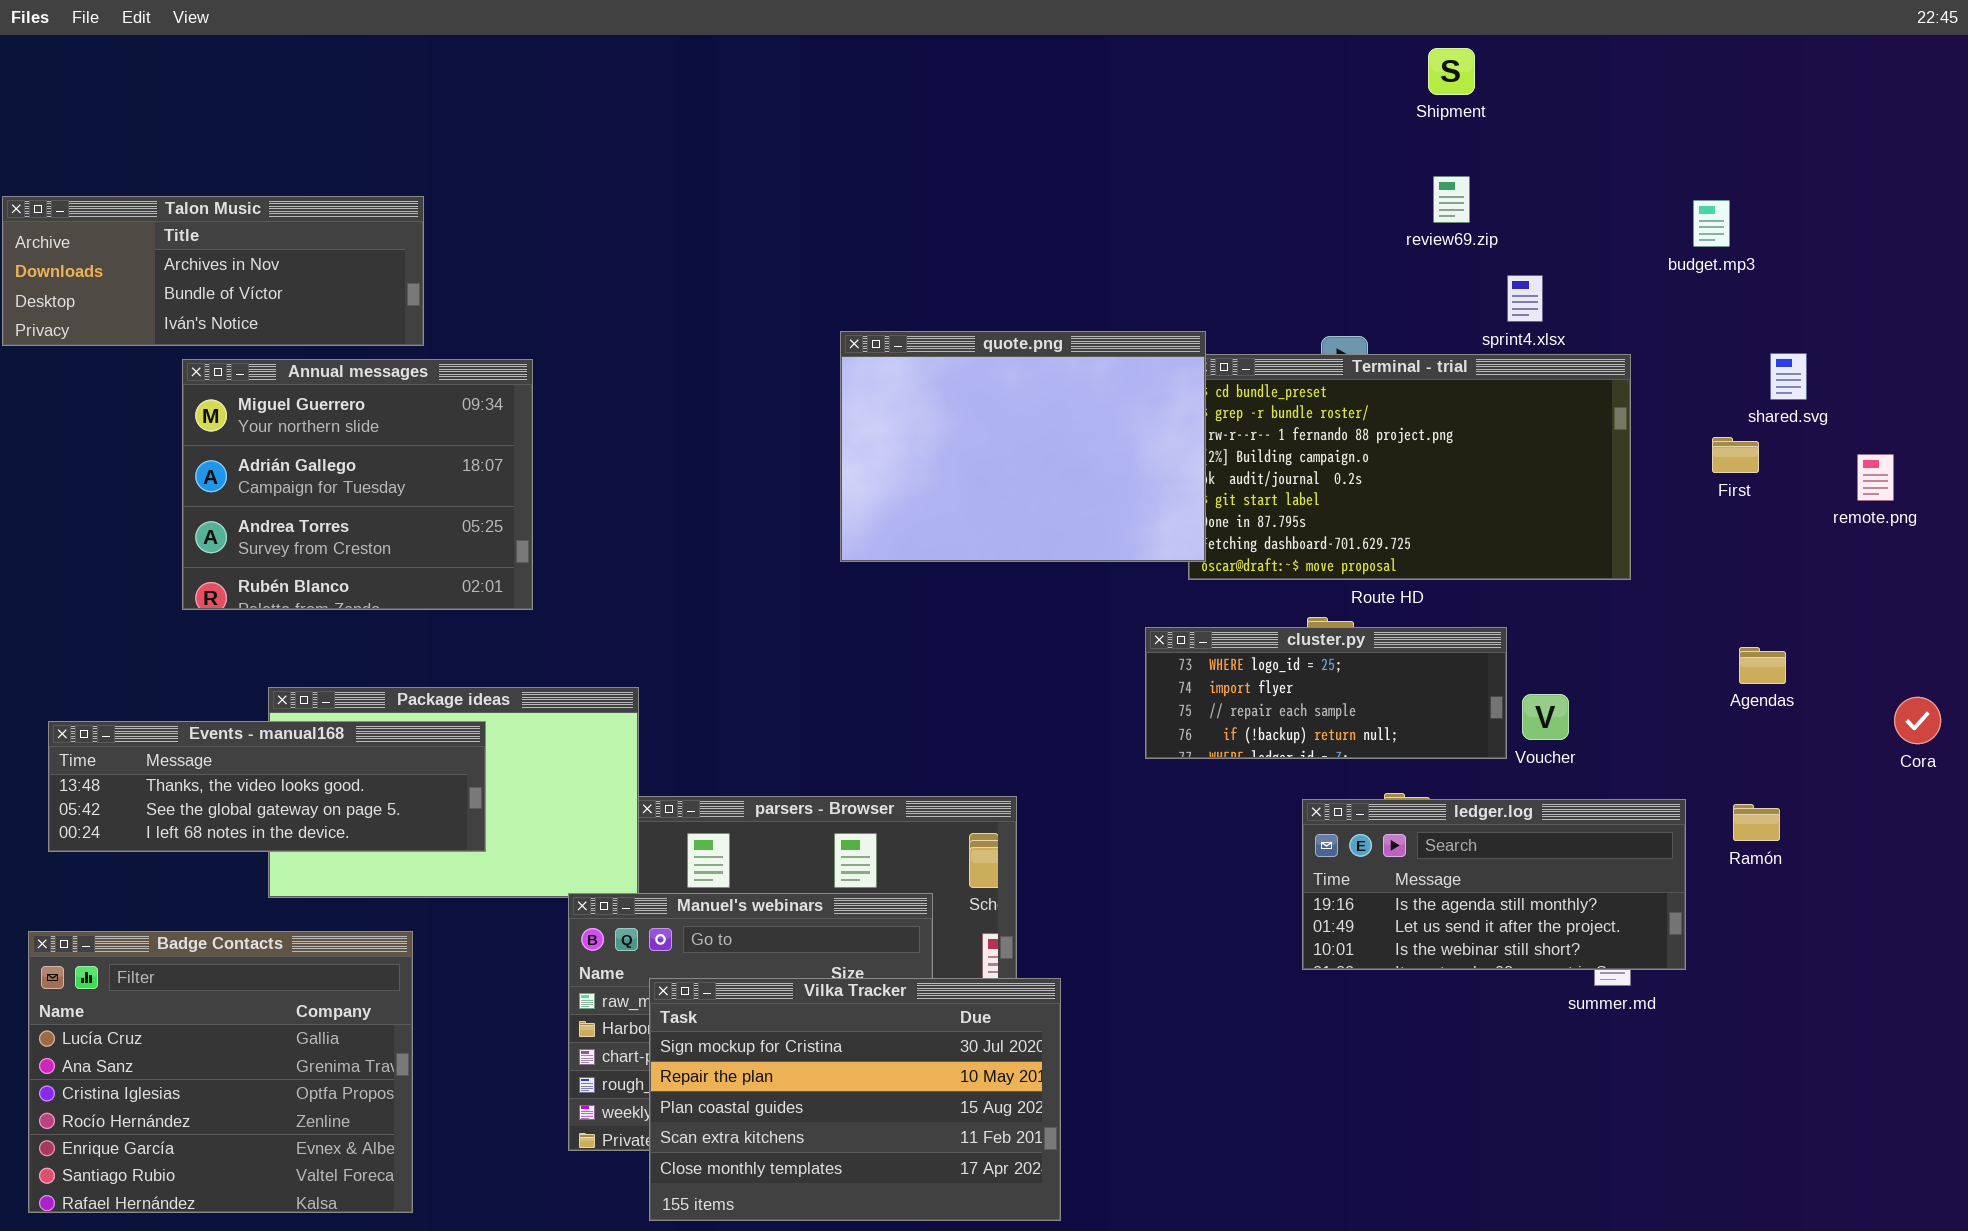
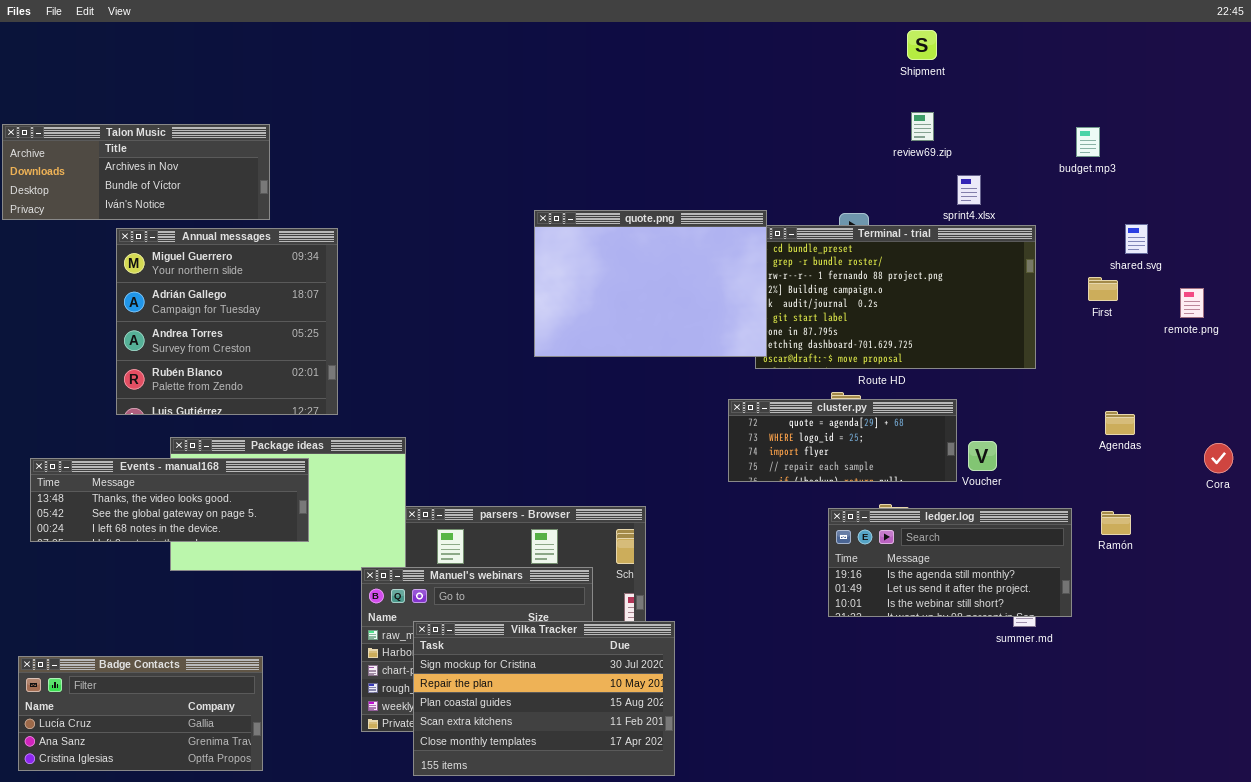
Annual messages: [182,359,533,610] -> [116,228,338,415], resized
cluster.py: [1145,627,1507,759] -> [728,399,957,482], scrolled up 1 row
Badge Contacts: [28,931,413,1213] -> [18,656,263,771], resized

